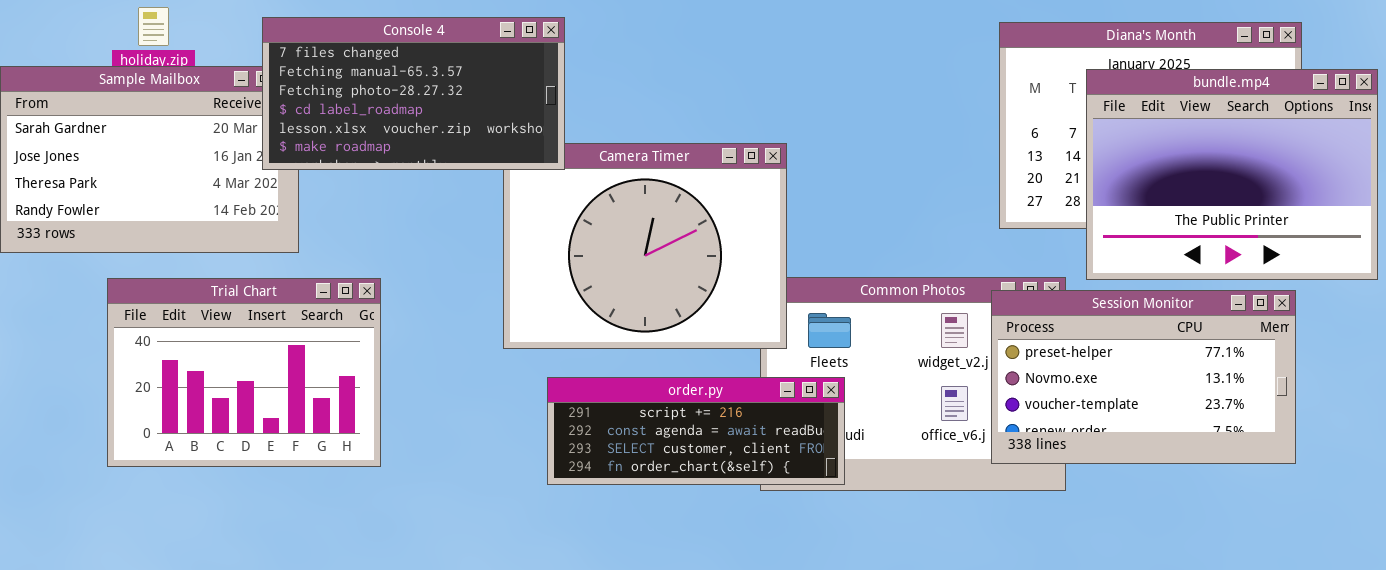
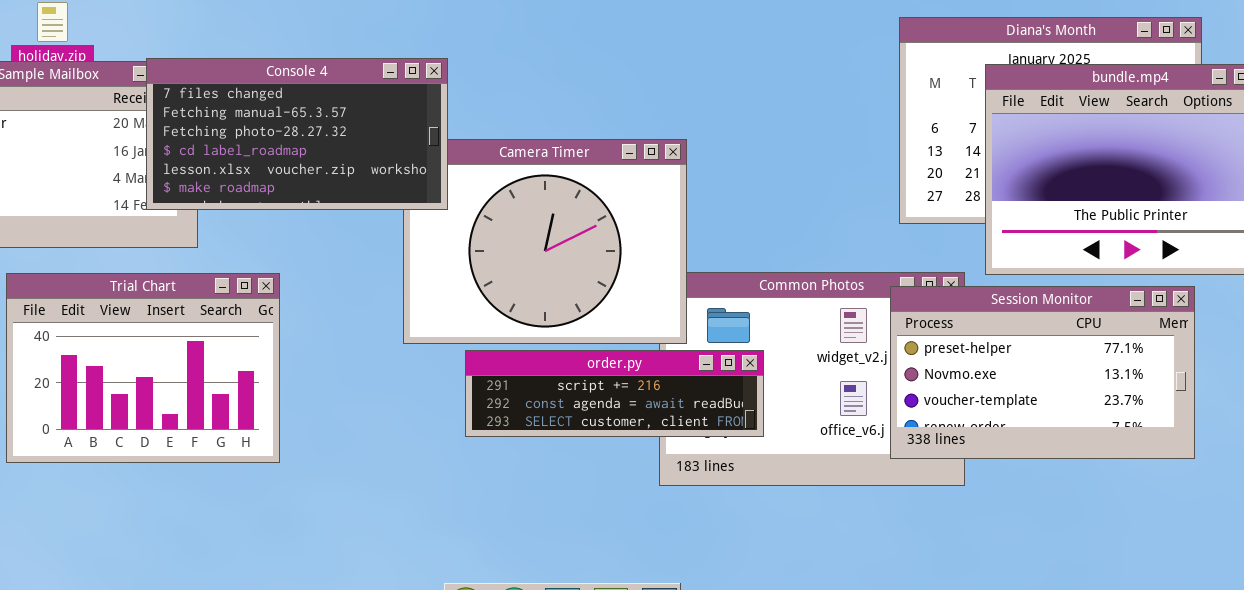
Console 4: [262,17,565,170] -> [146,58,448,210], moved
order.py: [547,377,845,485] -> [465,350,764,437], moved, resized

